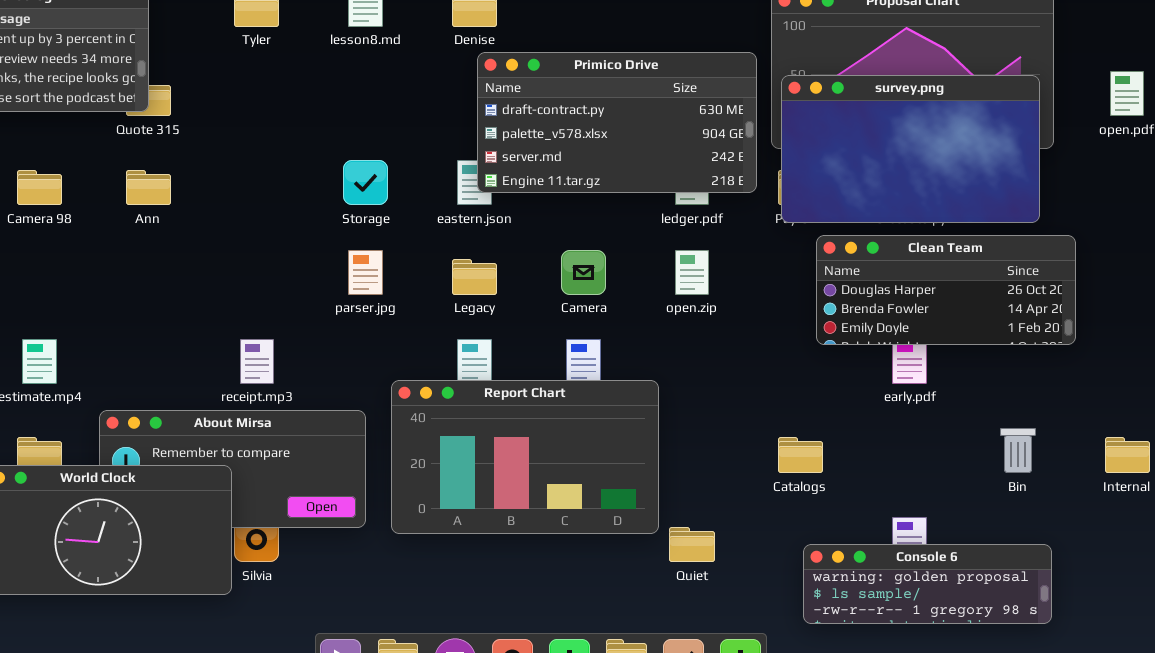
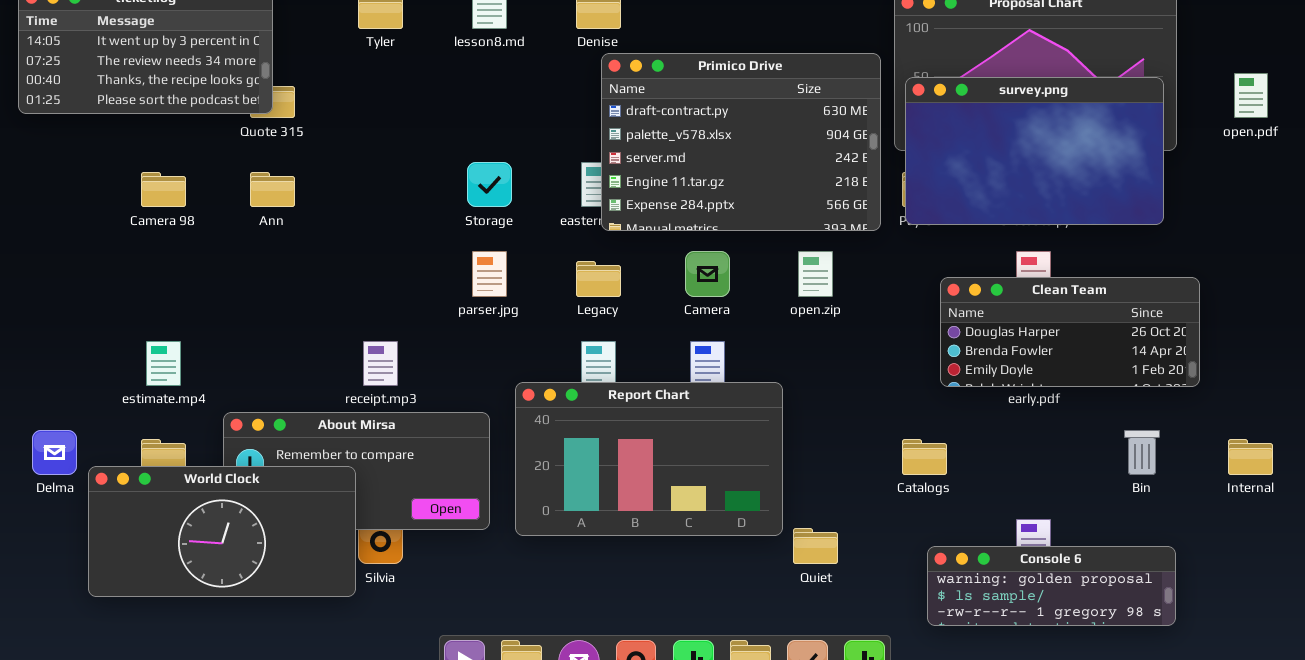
Primico Drive: [477,52,757,193] -> [601,53,881,231], resized
Clean Team: [816,235,1076,345] -> [940,277,1200,387], moved

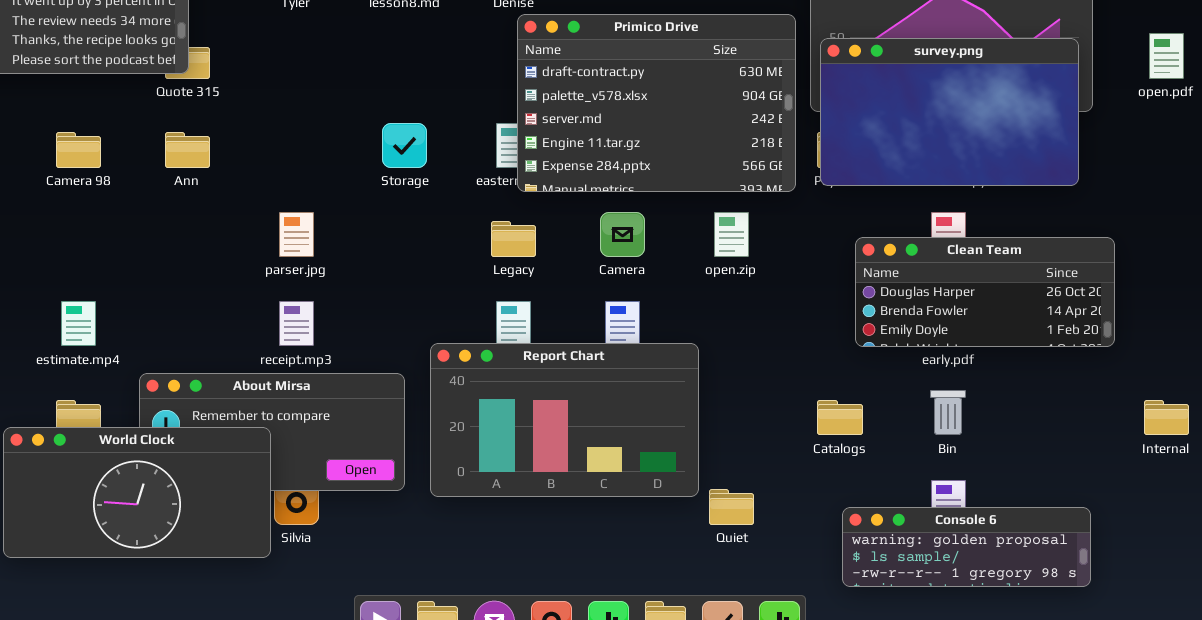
parser.jpg: [472,251,507,297] -> [279,212,314,257], moved
Bin: [1124,430,1160,475] -> [930,390,966,435], moved

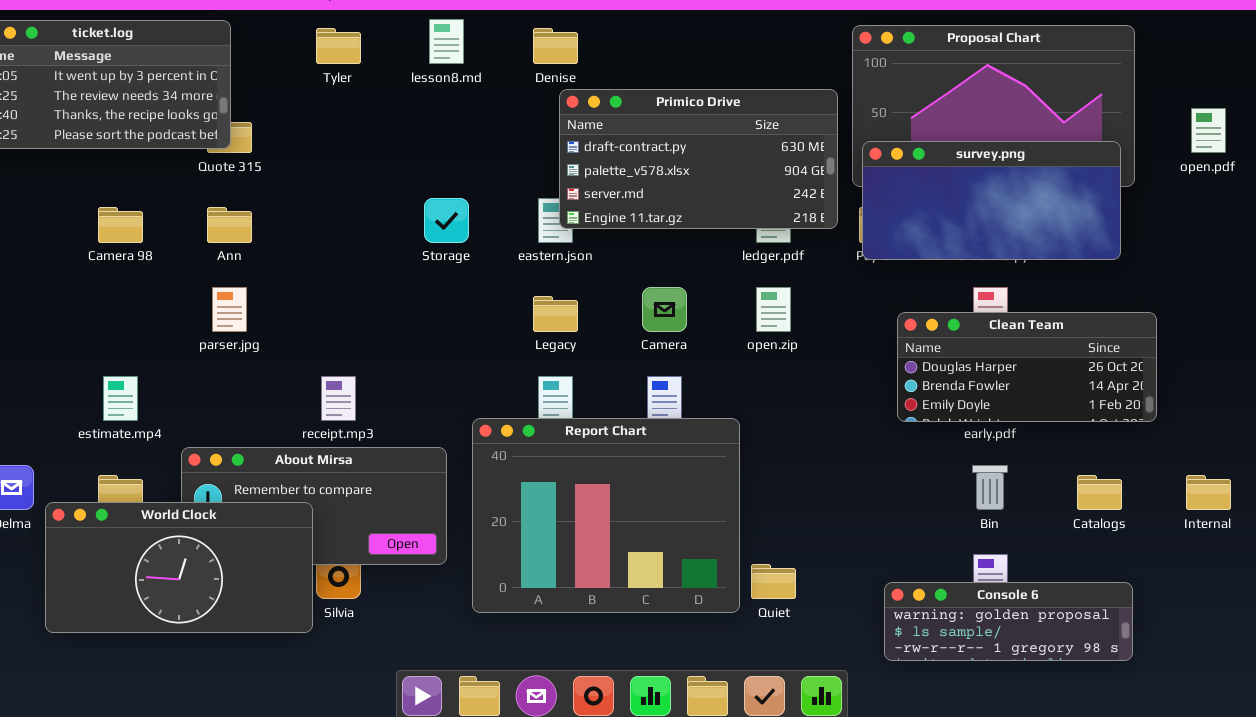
Primico Drive: [517,14,796,192] -> [559,89,838,229], resized
survey.png: [820,38,1079,186] -> [862,141,1121,260], resized
parser.jpg: [279,212,314,257] -> [212,287,247,332], moved
Report Chart: [430,343,699,497] -> [472,418,740,613], resized
Catalogs: [817,400,863,435] -> [1077,475,1122,510], moved

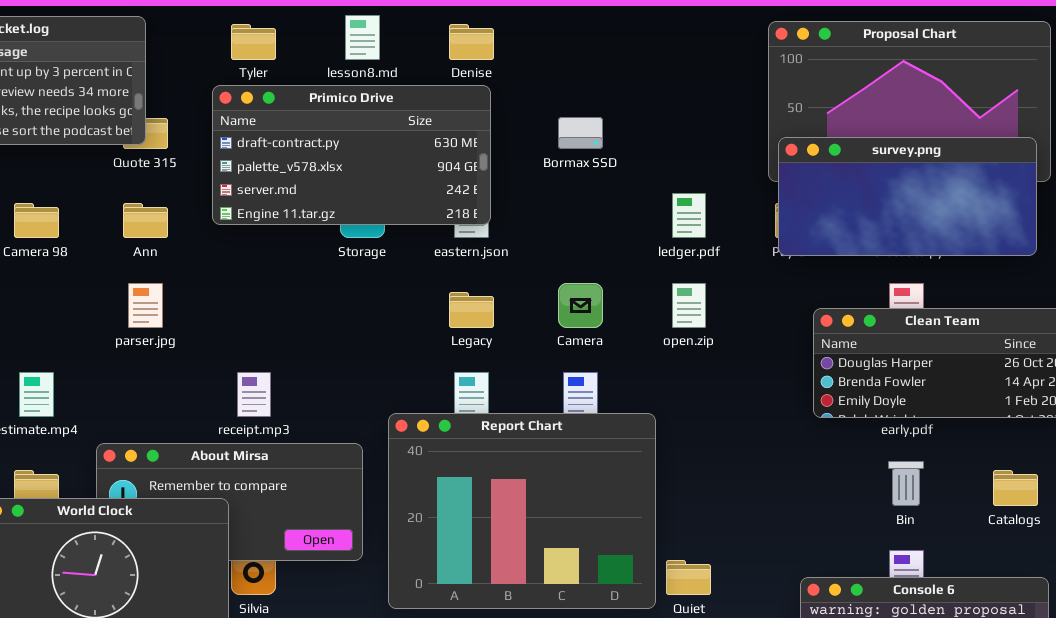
Primico Drive: [559,89,838,229] -> [212,85,491,225], moved

